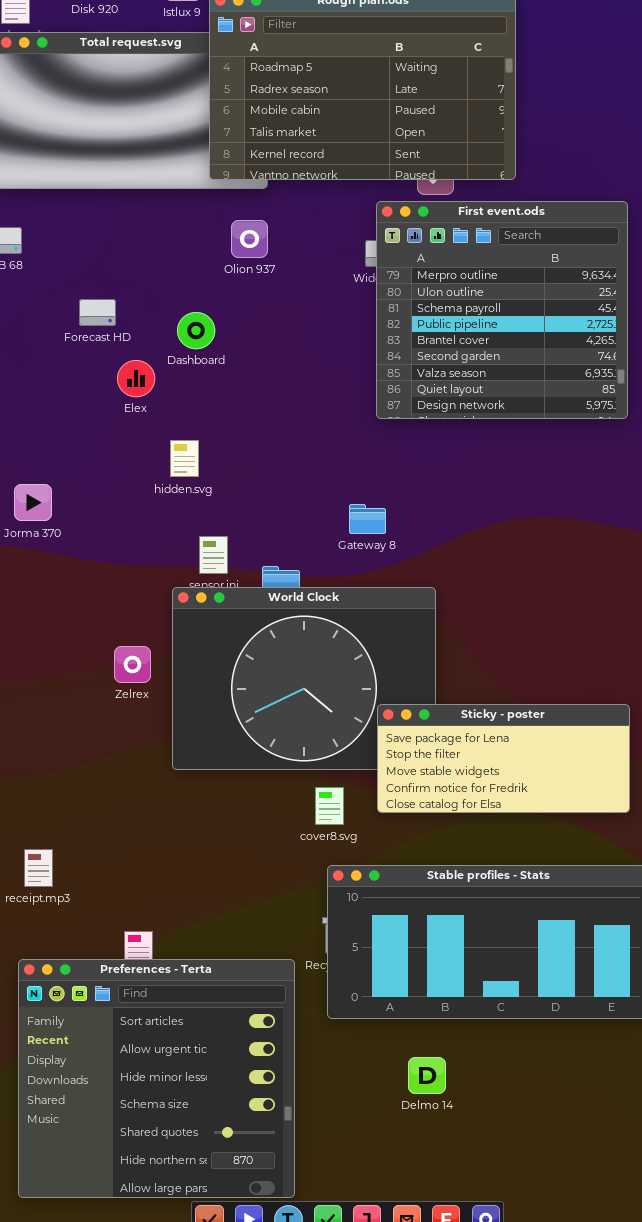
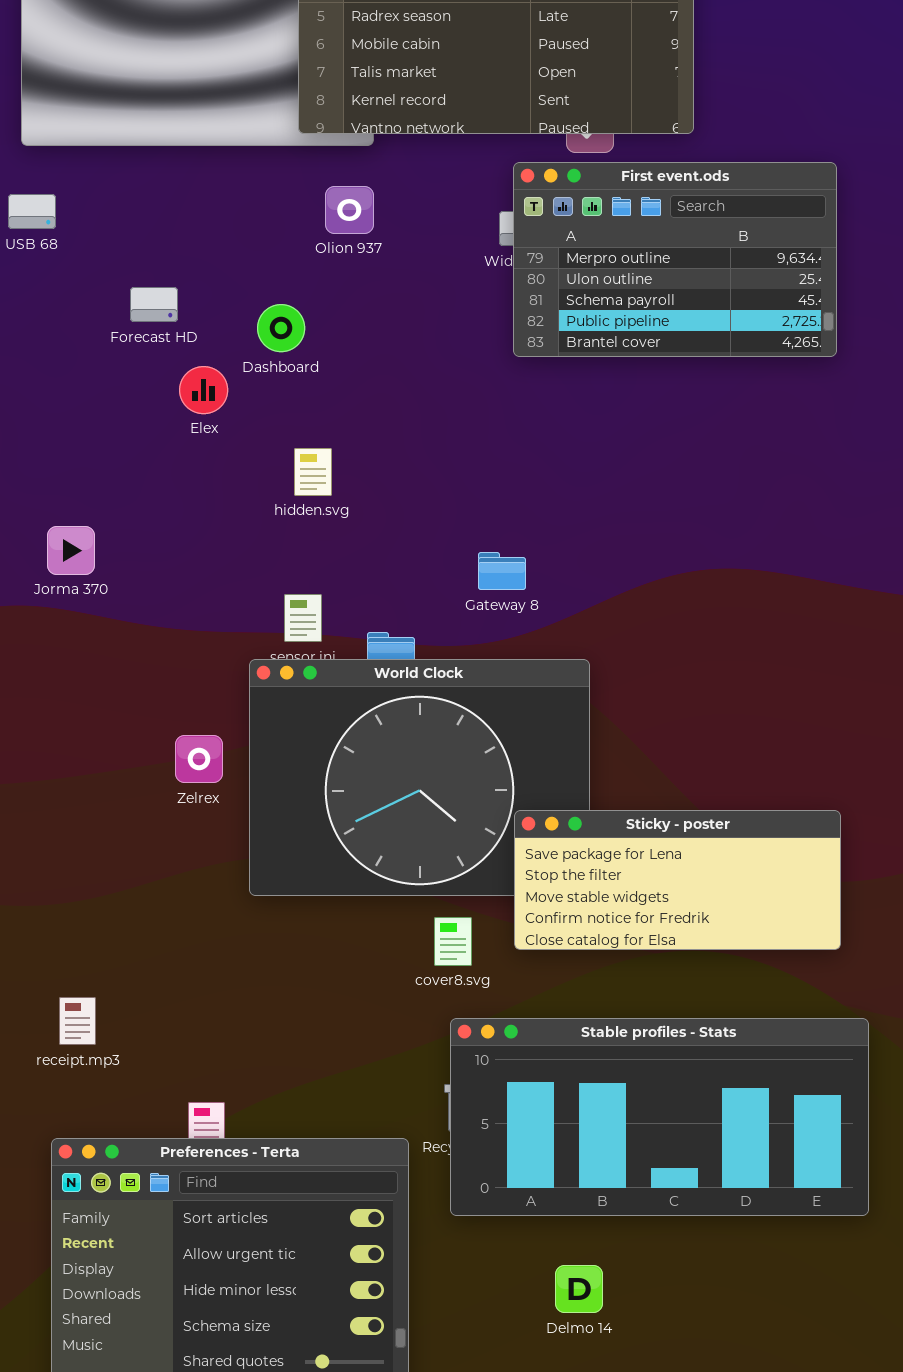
First event.ods: [376,201,628,419] -> [513,162,837,357], resized
hidden.svg: [170,440,199,477] -> [294,448,332,496], moved

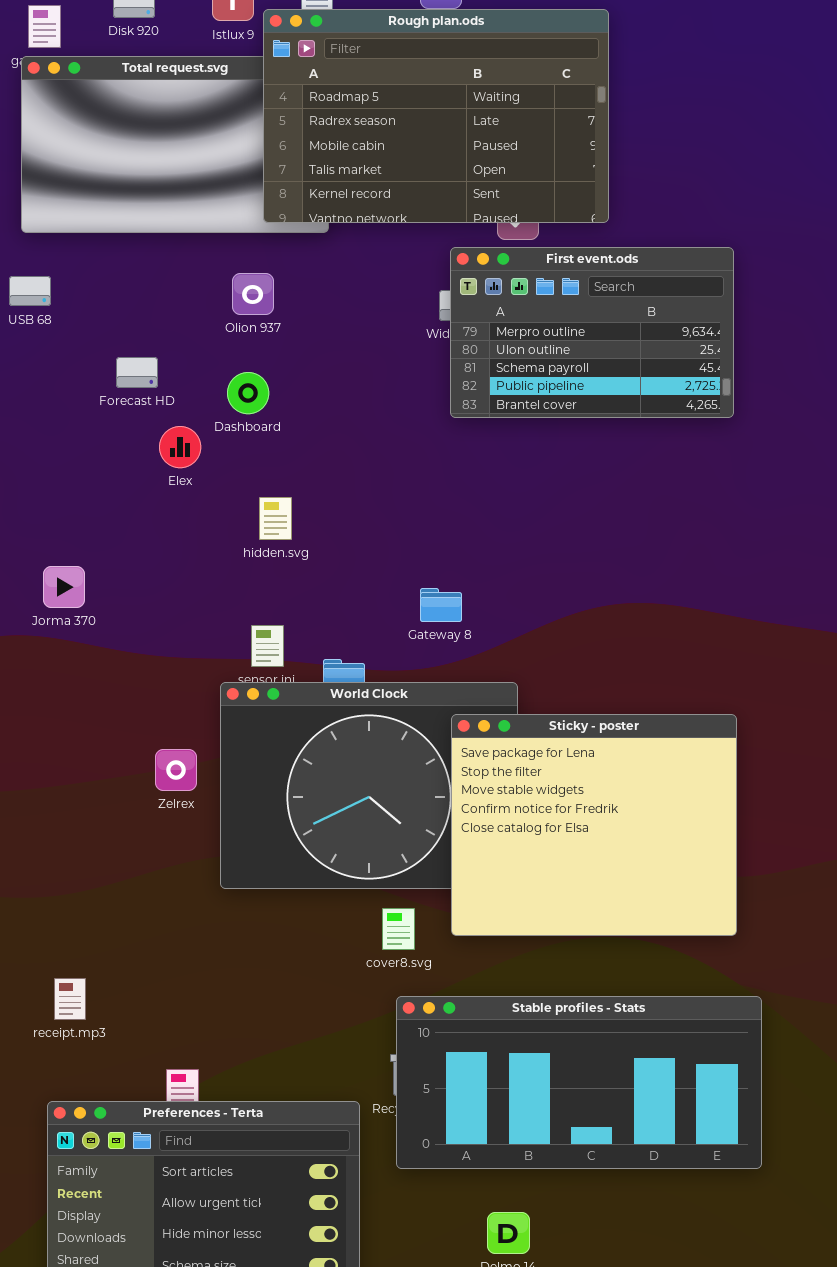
Olion 937: [325,186,374,234] -> [232,273,274,315], moved
Sticky - poster: [514,810,841,950] -> [451,714,737,936], resized

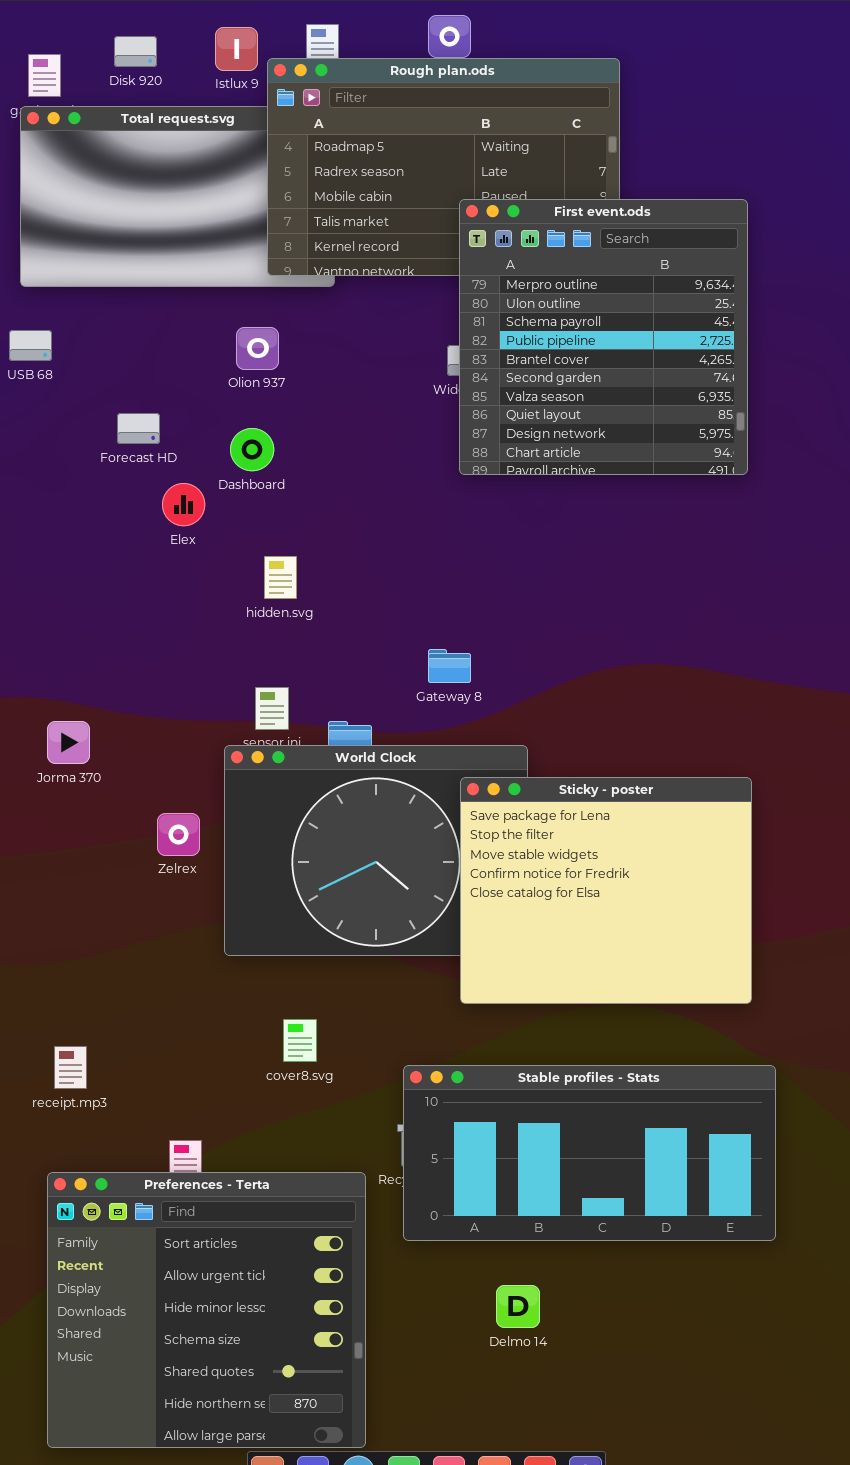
First event.ods: [450,247,734,418] -> [459,199,748,475], resized
Jorma 370: [43,566,85,608] -> [47,721,90,764], moved
cover8.svg: [382,908,415,950] -> [283,1019,317,1062], moved

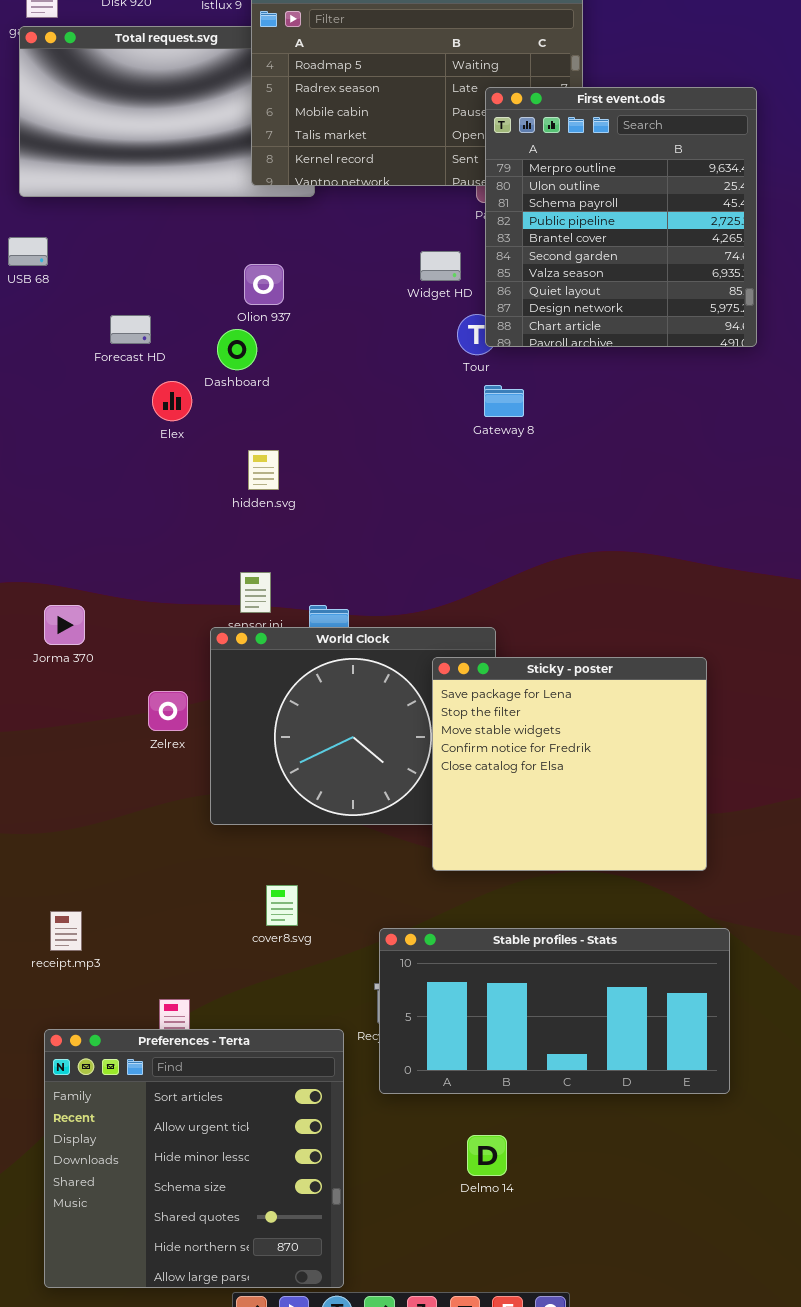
First event.ods: [459,199,748,475] -> [485,87,757,347], moved
Olion 937: [236,327,279,370] -> [244,264,284,305], moved
Gateway 8: [428,649,471,683] -> [484,385,524,417], moved

